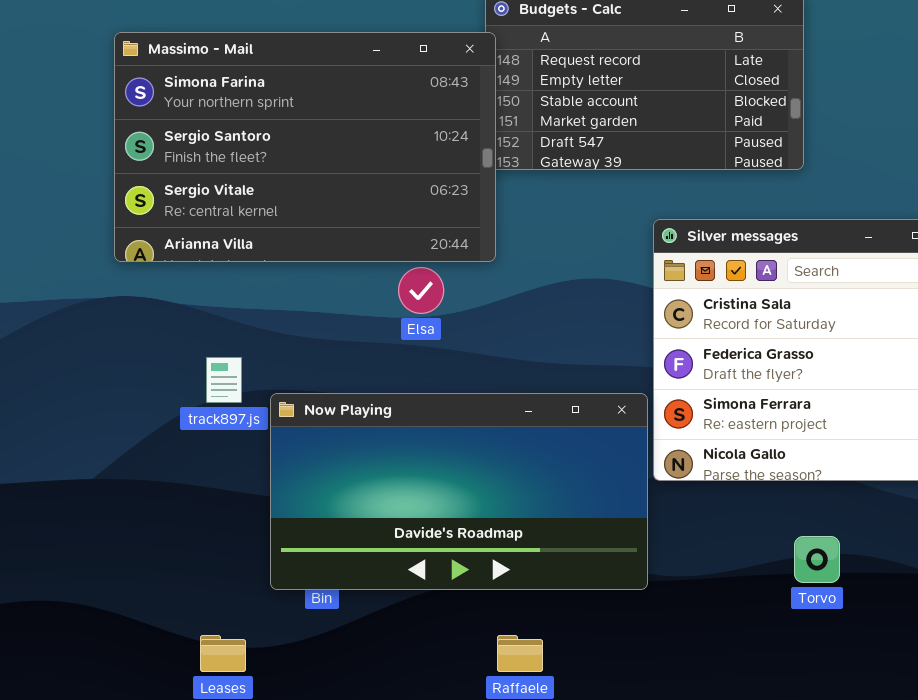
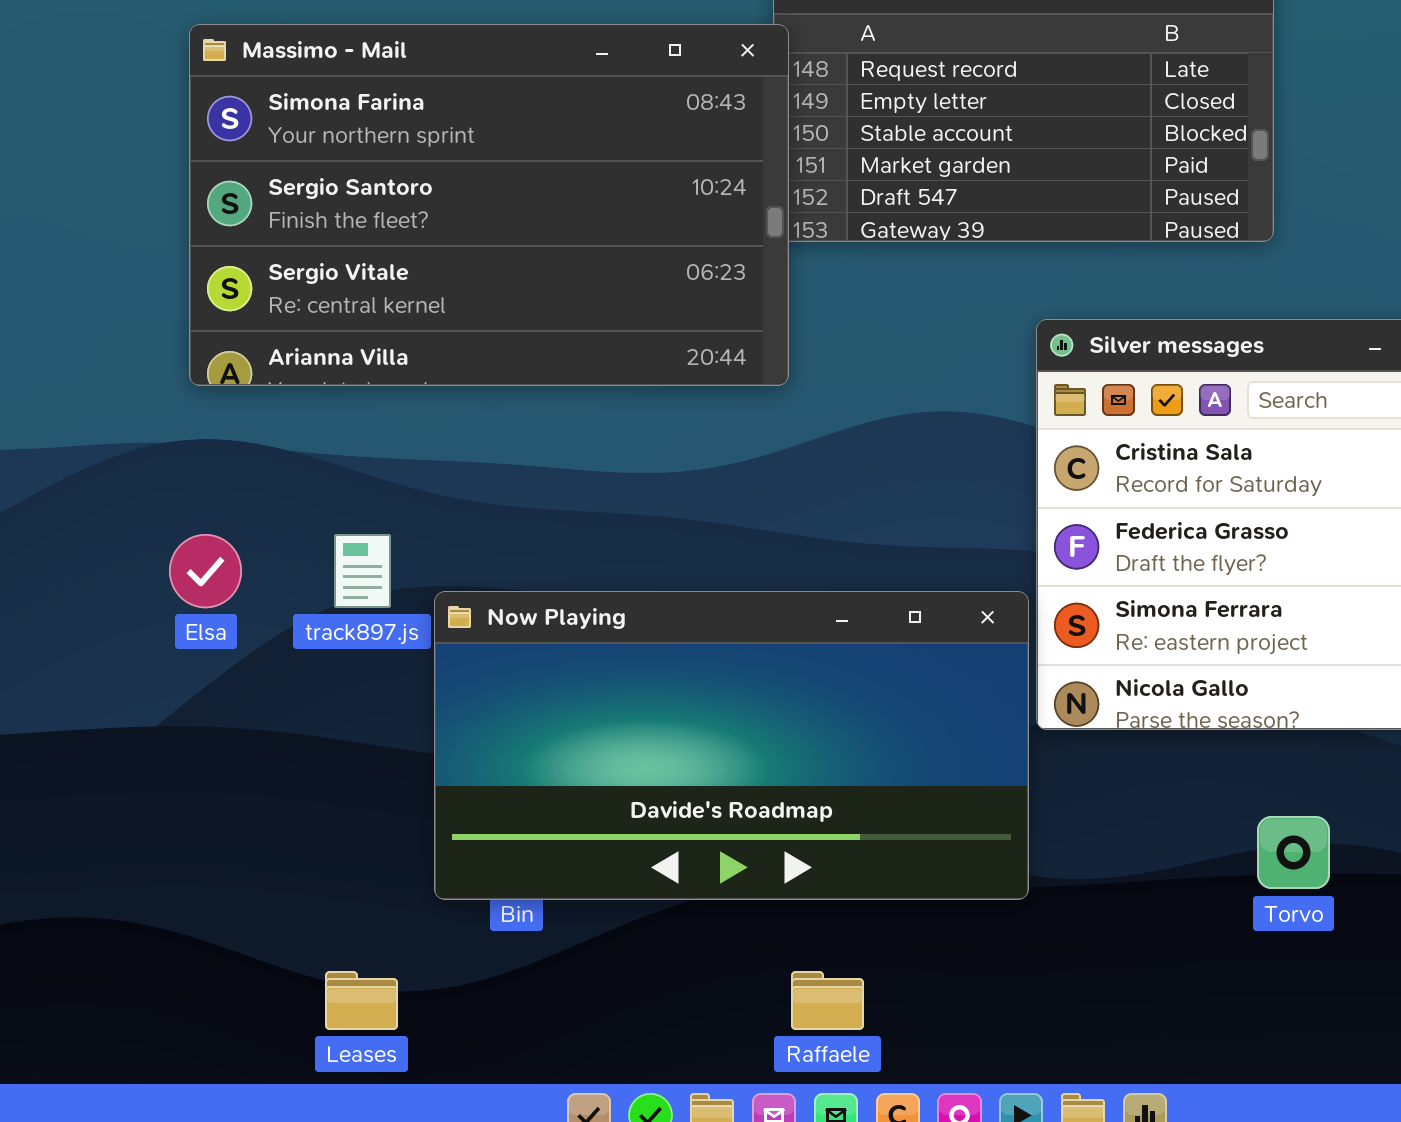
Elsa: [398,267,444,314] -> [169,534,242,608], moved

